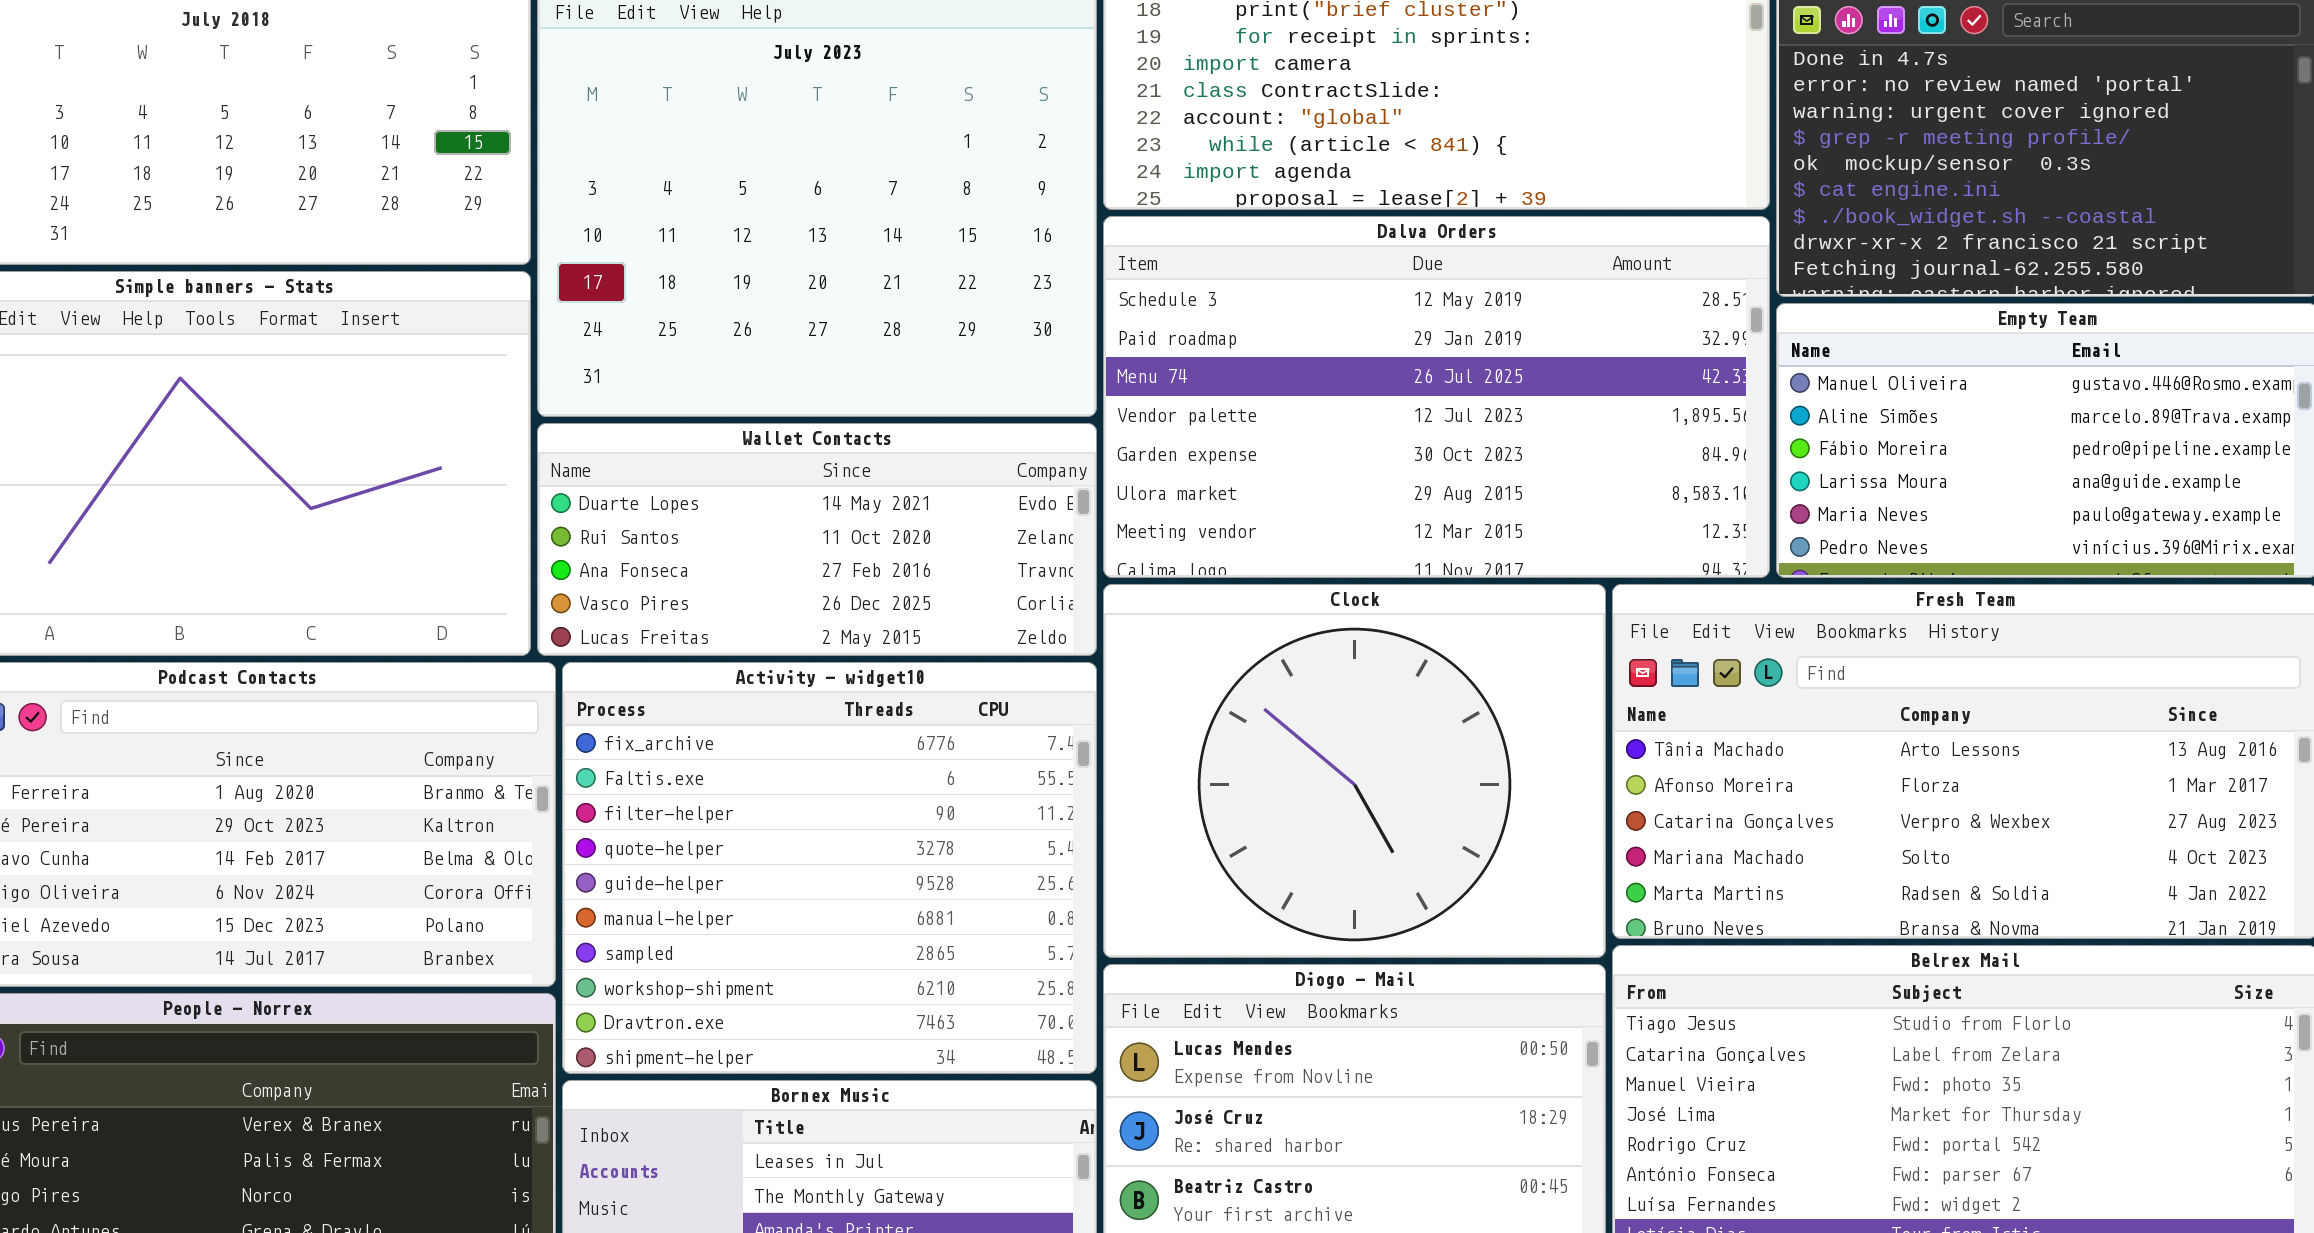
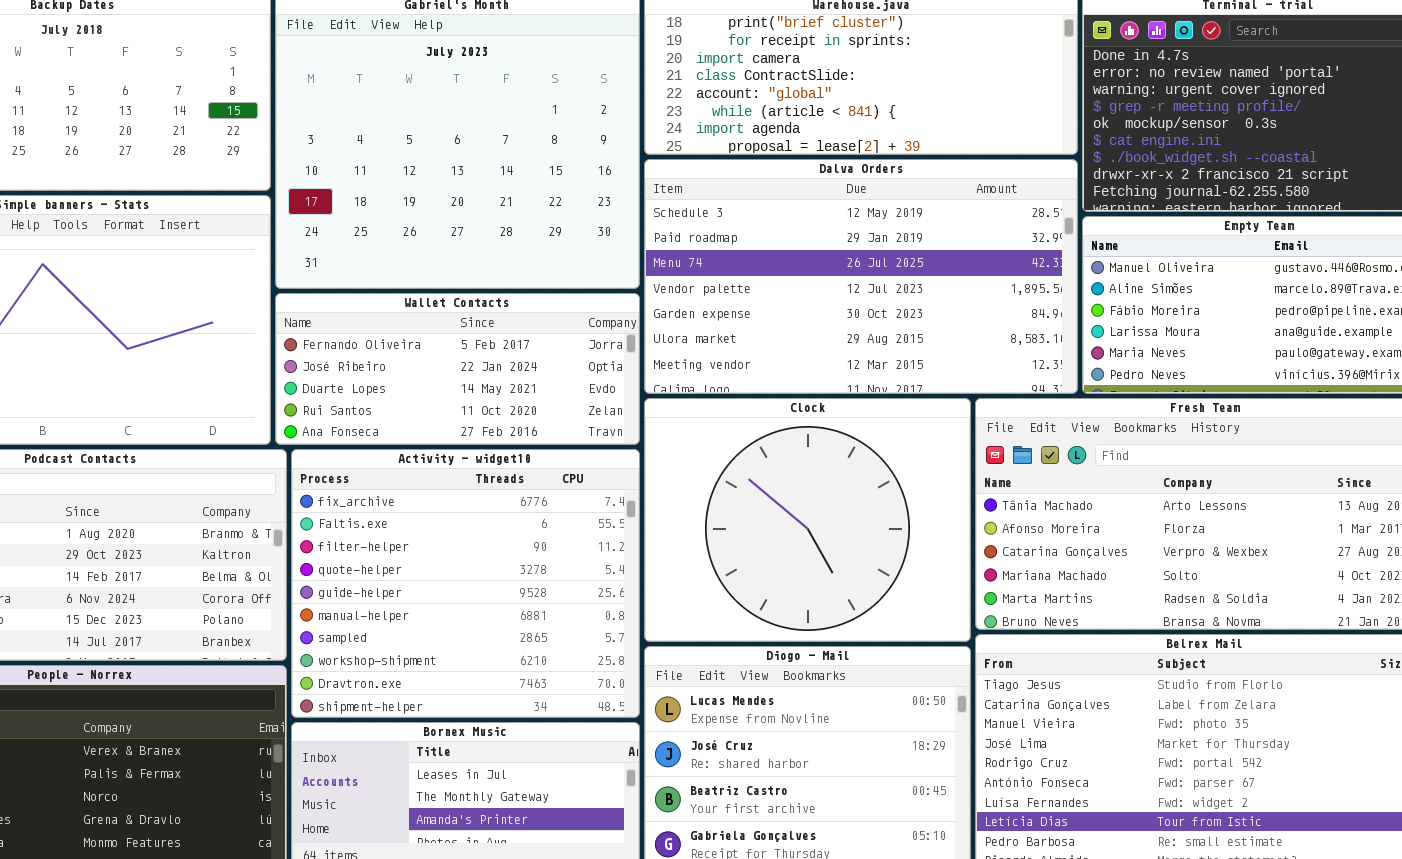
Wallet Contacts: [537,423,1097,656] -> [275,293,640,445], scrolled up 2 rows

